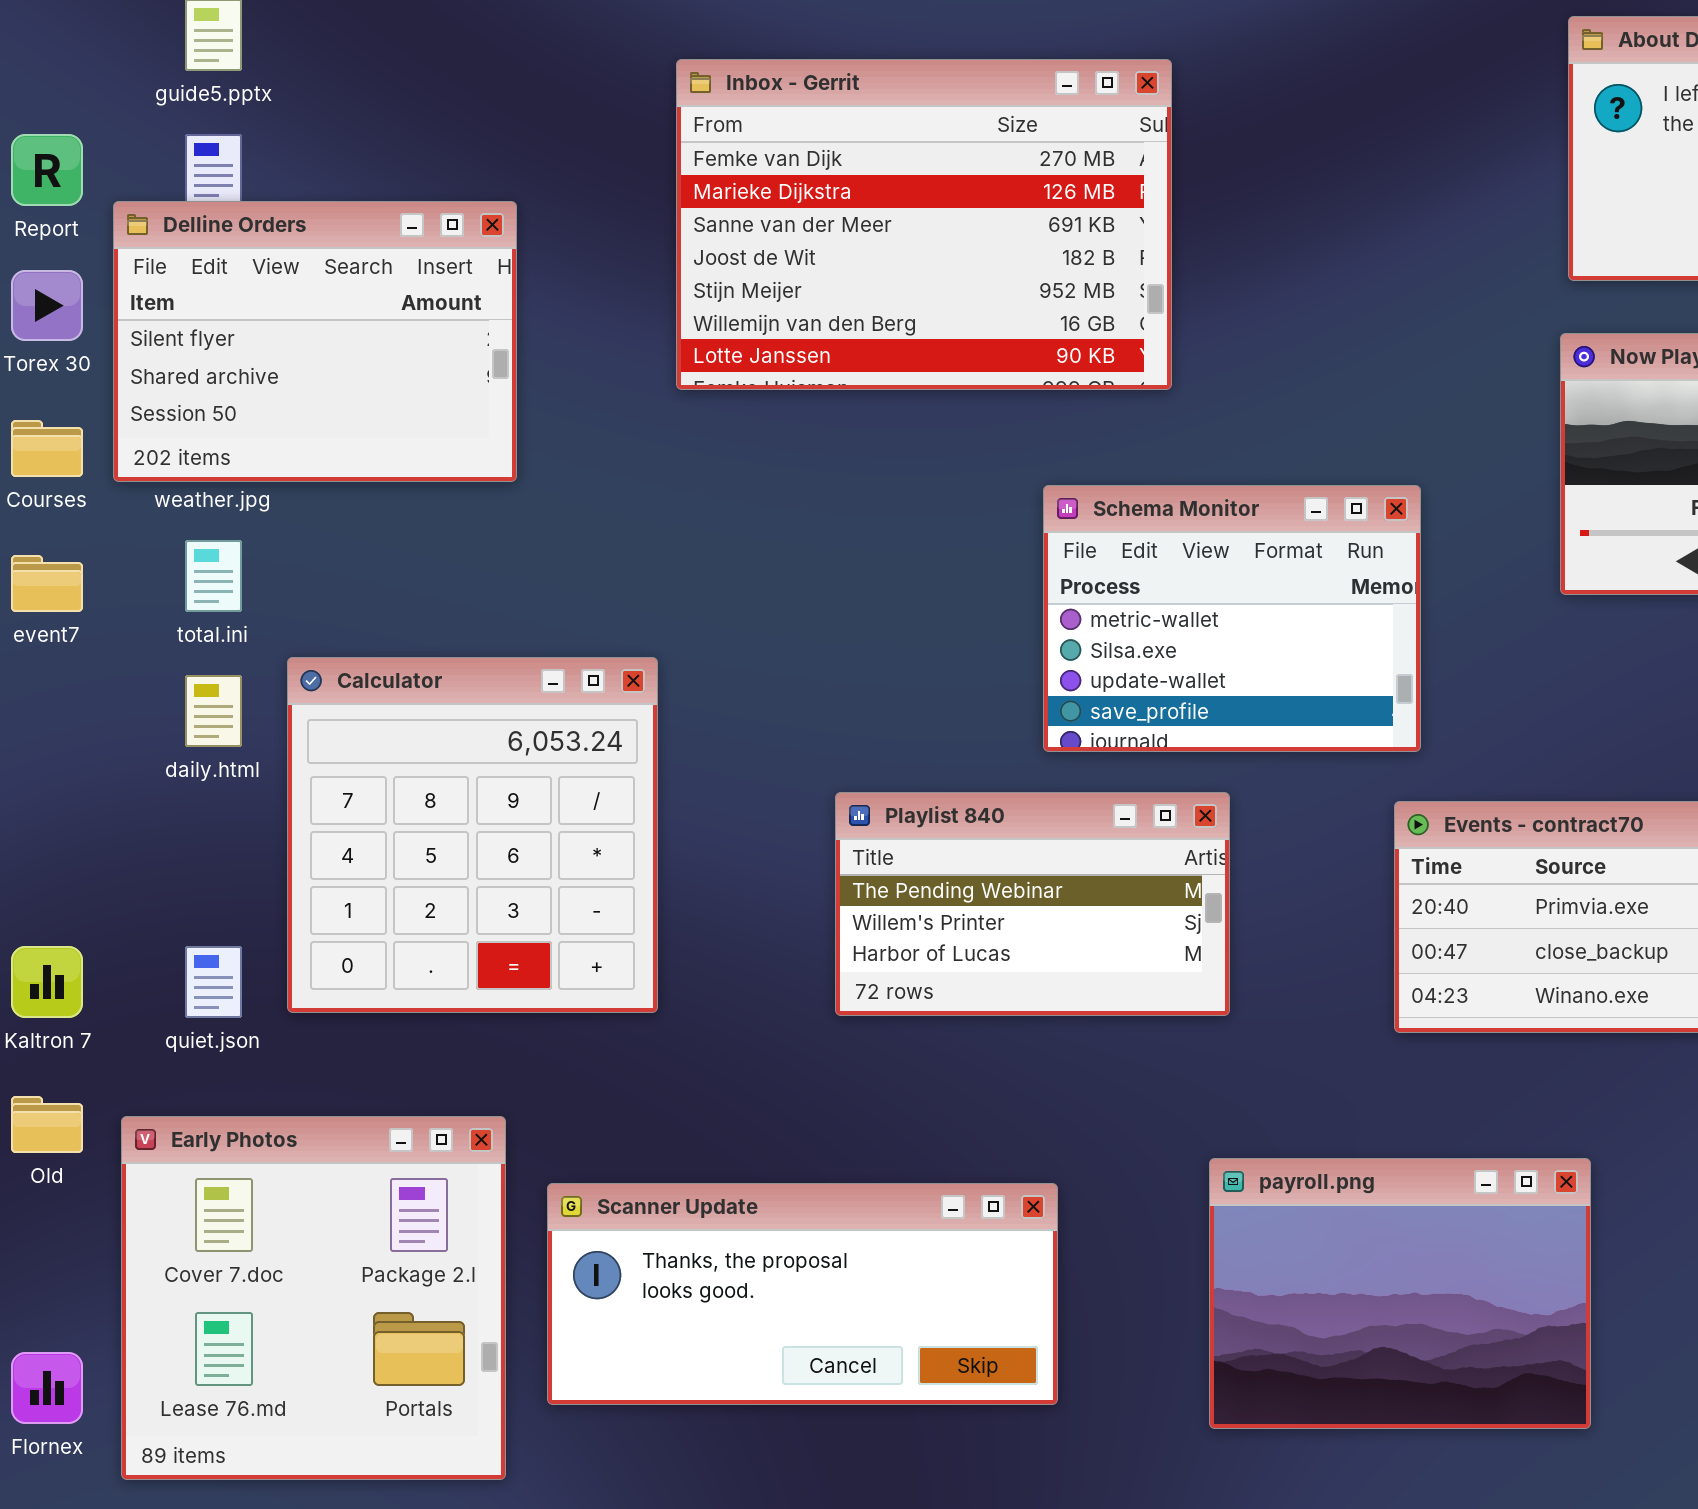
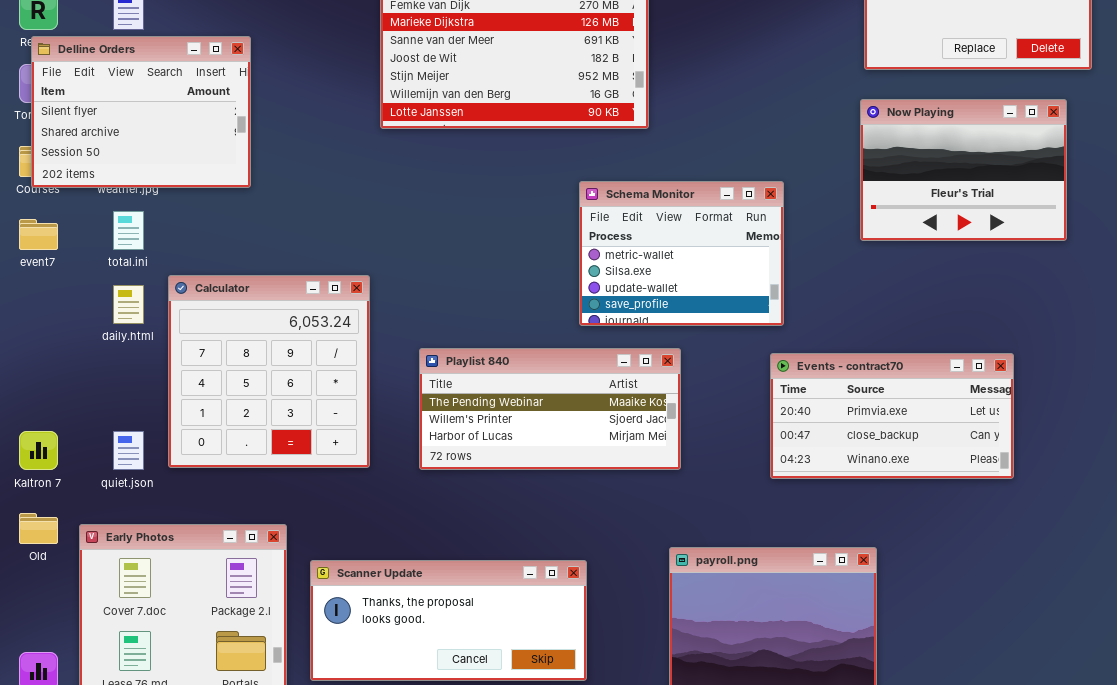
Delline Orders: [113,201,517,482] -> [31,36,251,188], moved
Playlist 840: [835,792,1230,1016] -> [419,348,681,470], resized

